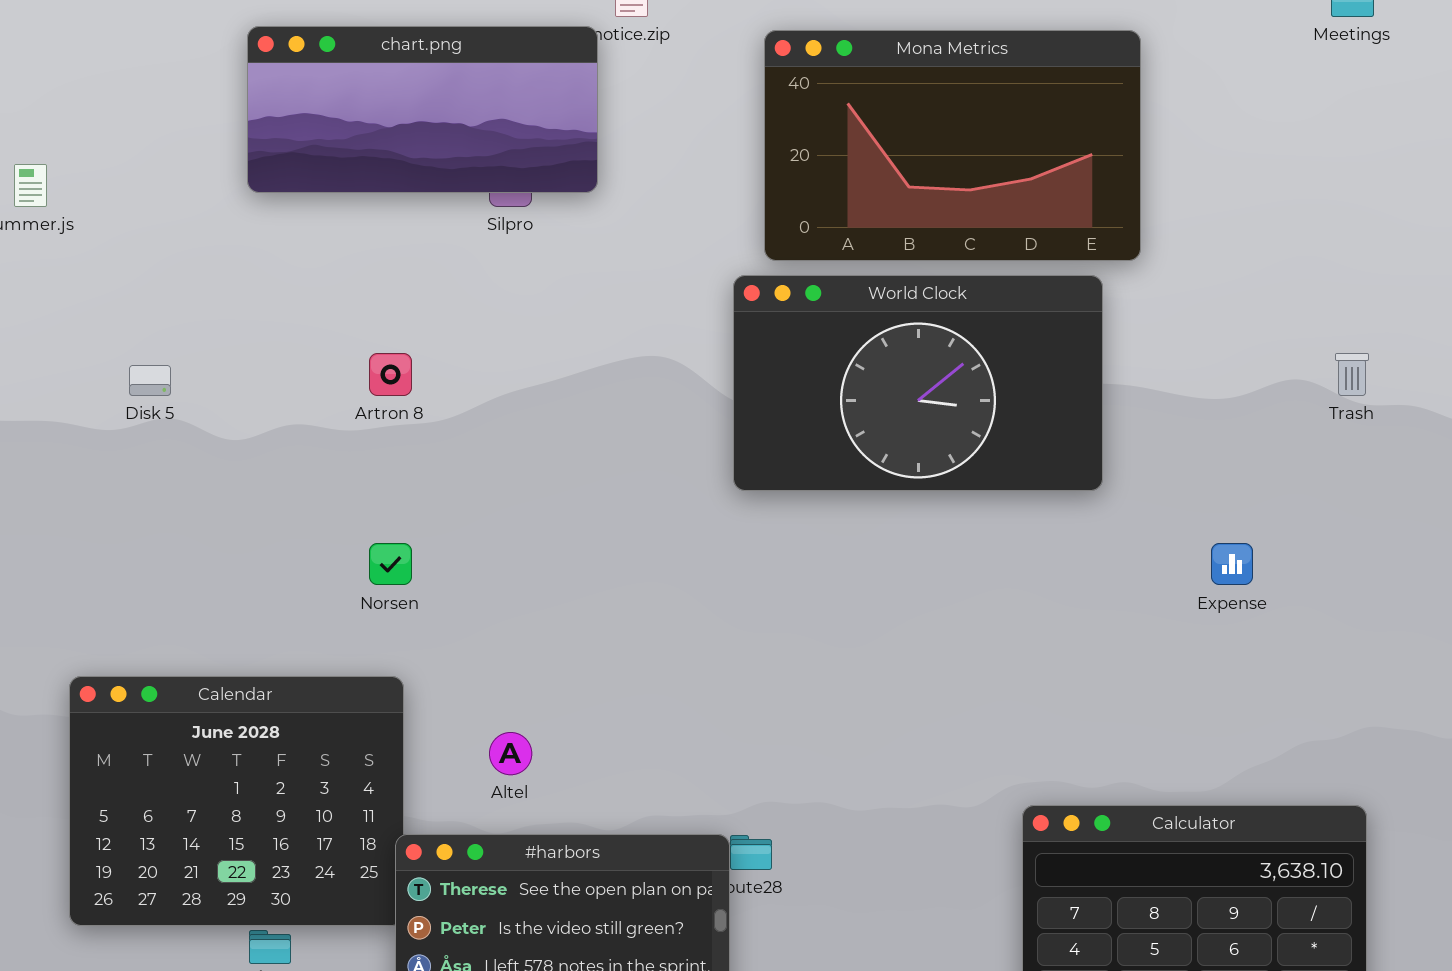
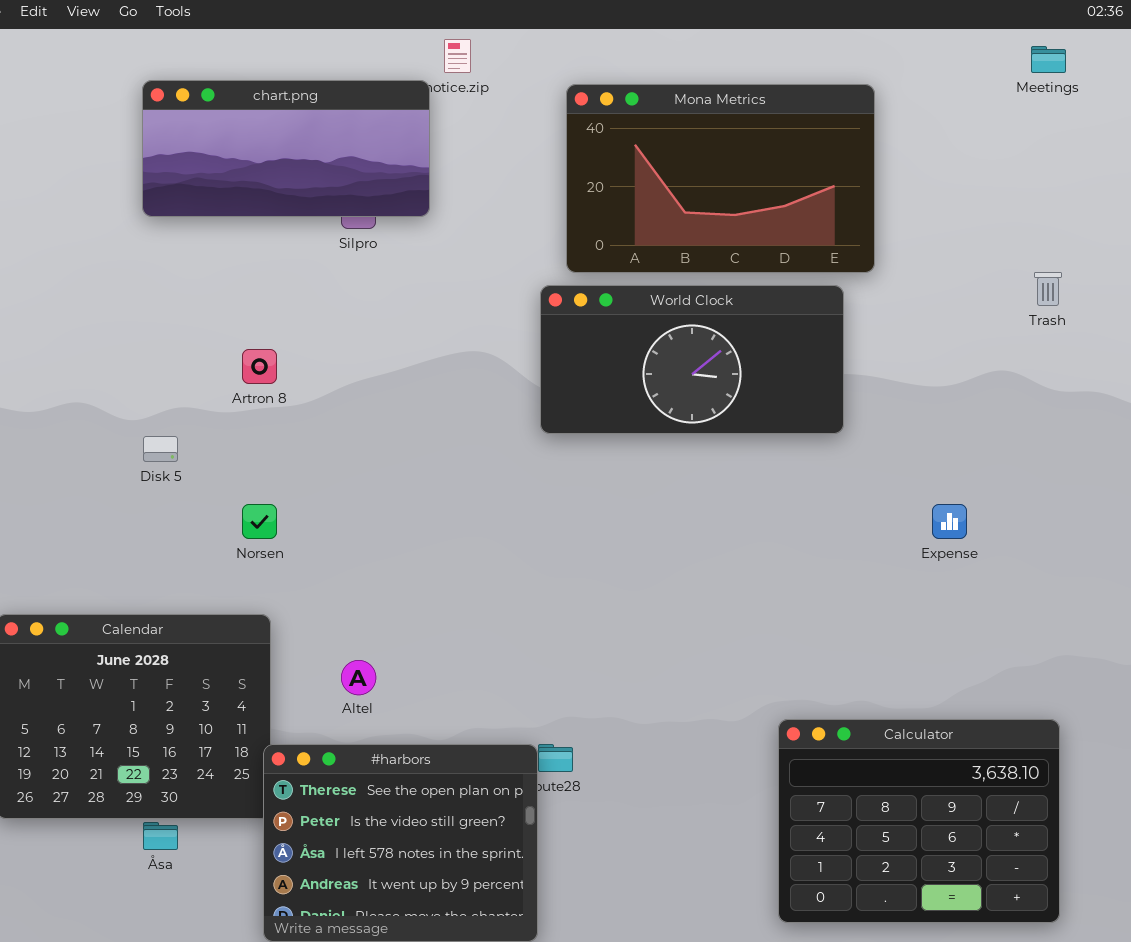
World Clock: [733,275,1103,491] -> [540,285,844,434], resized
Trash: [1335,353,1369,396] -> [1034,272,1062,306], moved
Disk 5: [129,365,171,396] -> [143,436,178,462], moved

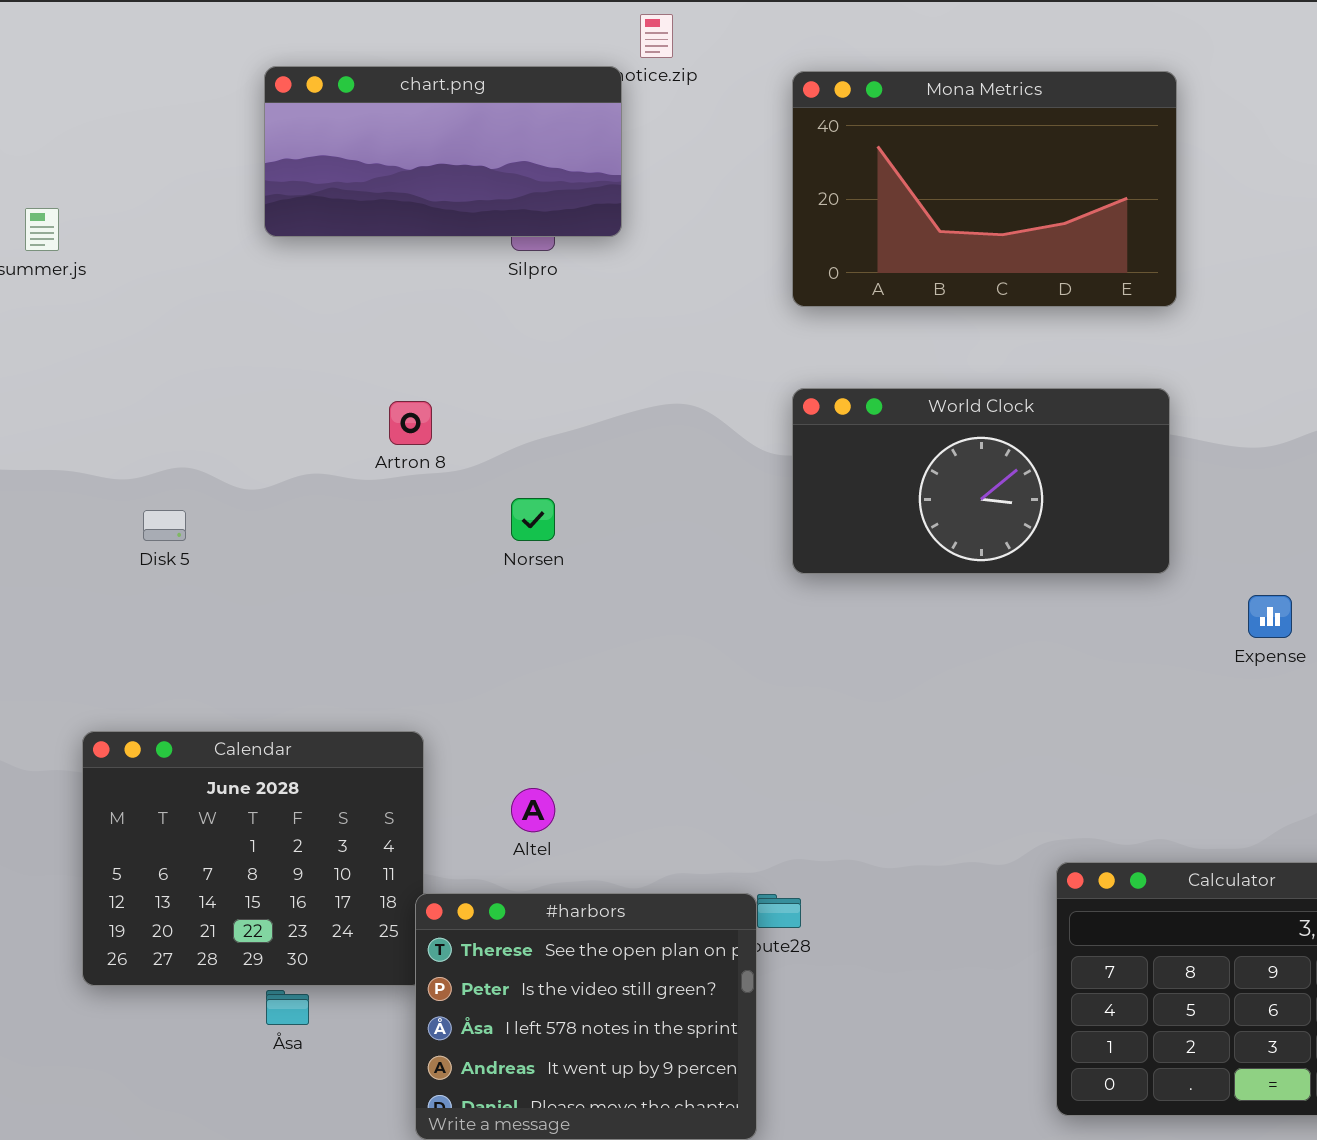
World Clock: [540,285,844,434] -> [792,388,1170,574], moved
Disk 5: [143,436,178,462] -> [143,510,186,541], moved
Norsen: [242,504,277,539] -> [511,498,555,541], moved

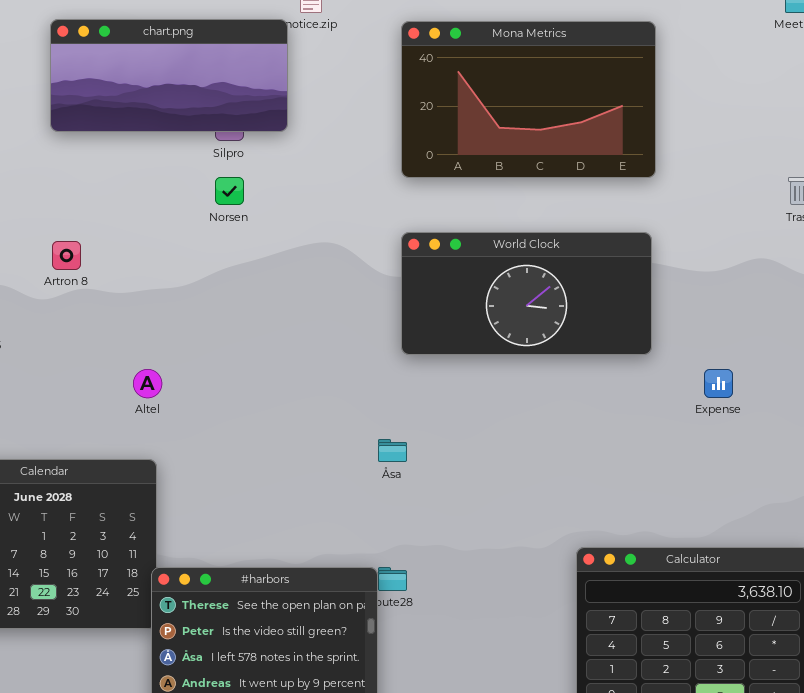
Artron 8: [389,401,432,445] -> [52,241,81,270], moved
Norsen: [511,498,555,541] -> [215,177,244,205], moved
Altel: [511,788,555,832] -> [133,369,162,398], moved
Åsa: [266,990,309,1025] -> [378,439,407,462], moved

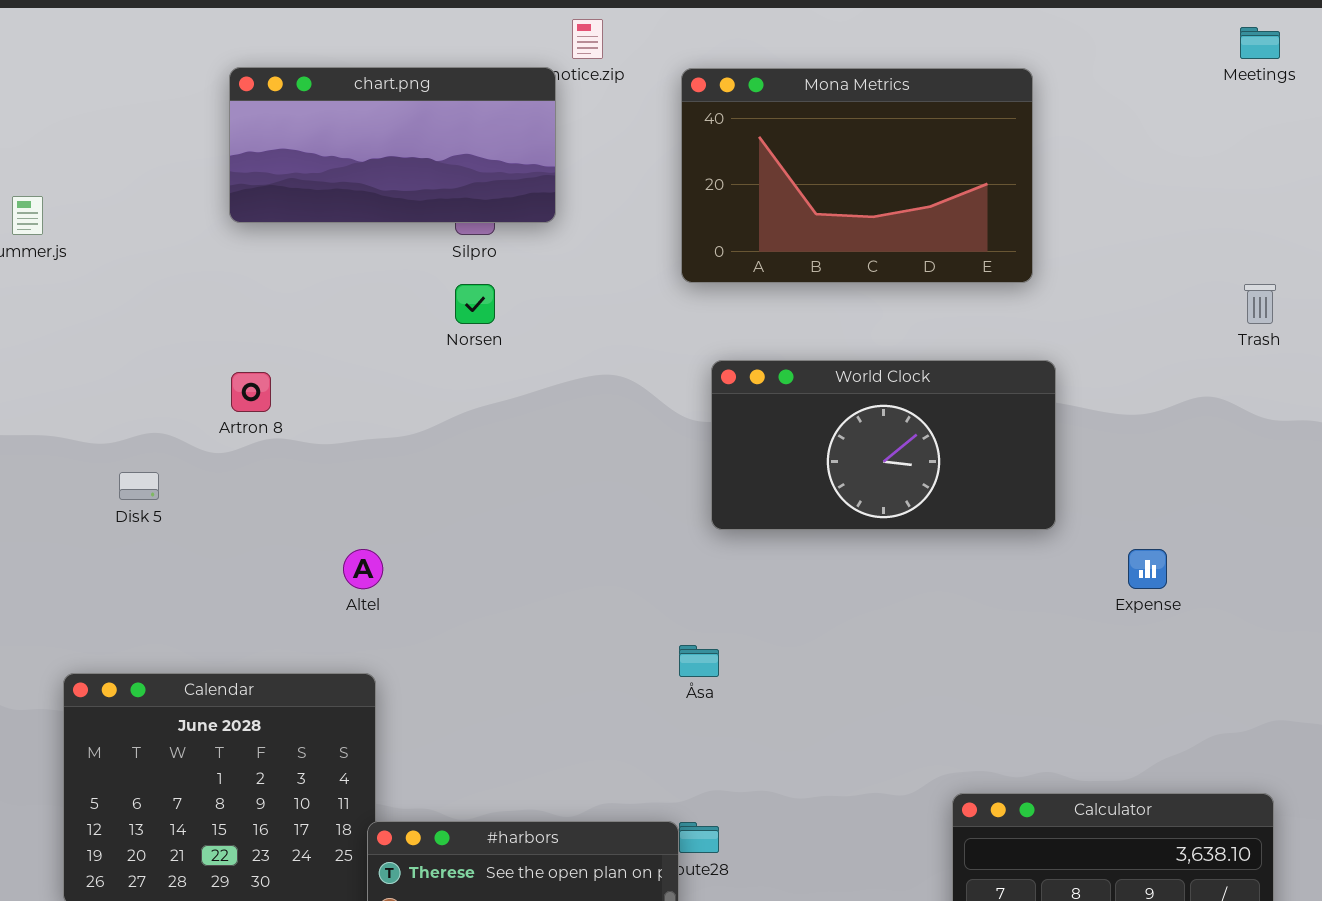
Mona Metrics: [401,21,656,178] -> [681,68,1033,283], moved

